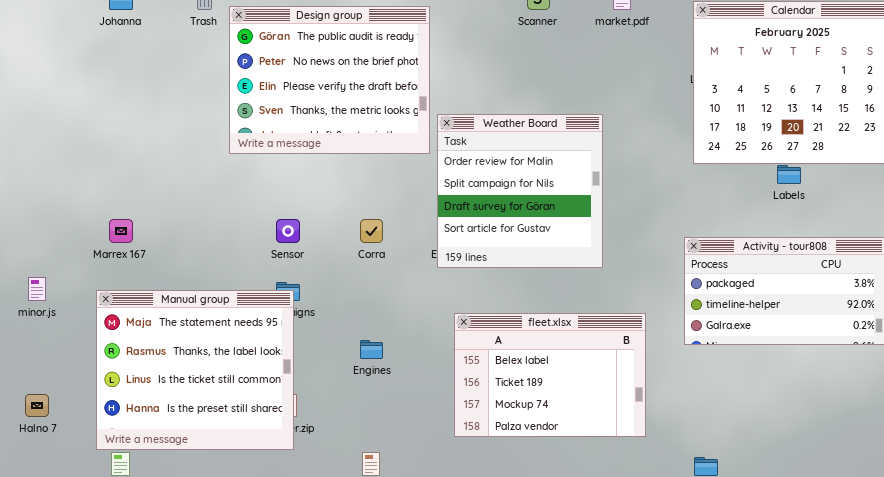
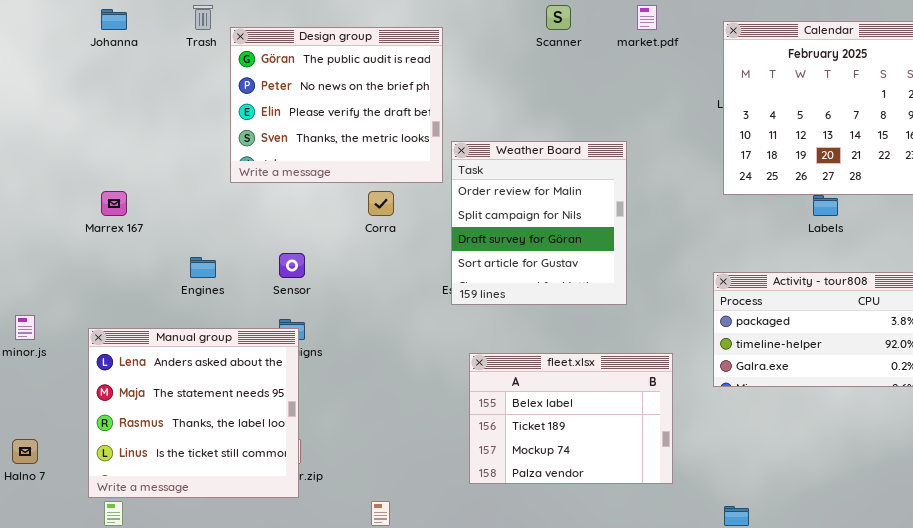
Marrex 167: [109,219,133,243] -> [101,191,127,216], moved
Corra: [360,219,383,243] -> [368,191,394,216], moved
Manual group: [96,290,294,450] -> [88,328,299,498], scrolled up 1 row
Engines: [360,340,383,359] -> [190,257,216,278], moved

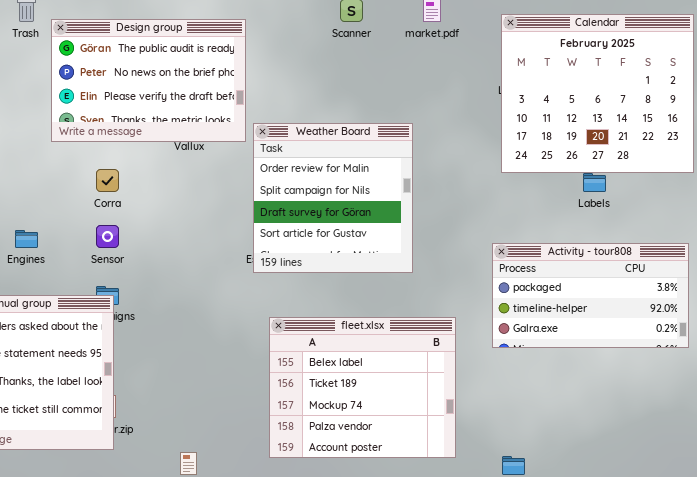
Design group: [230,27,443,183] -> [51,19,246,142], resized
Corra: [368,191,394,216] -> [96,169,119,192], moved
fleet.xlsx: [469,353,673,484] -> [269,317,456,458], resized

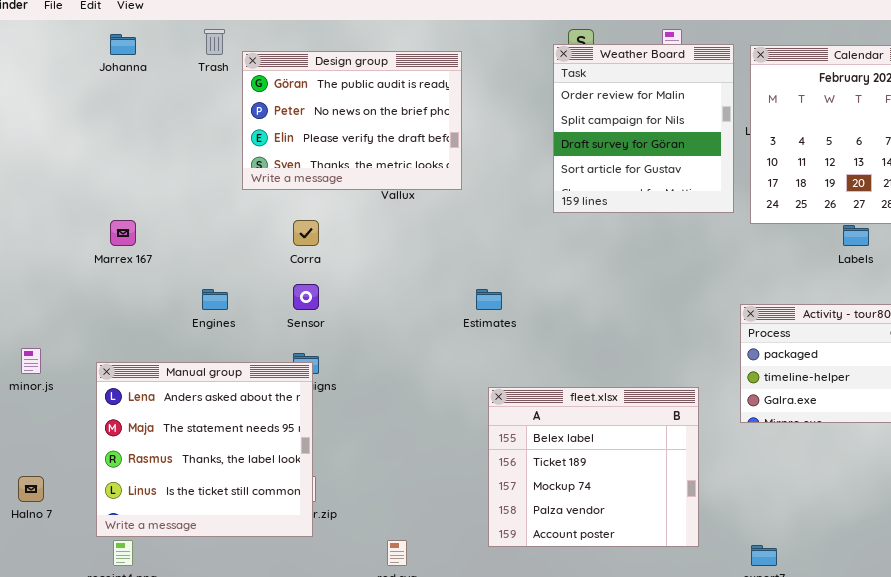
Weather Board: [253,123,413,273] -> [553,44,734,213], moved

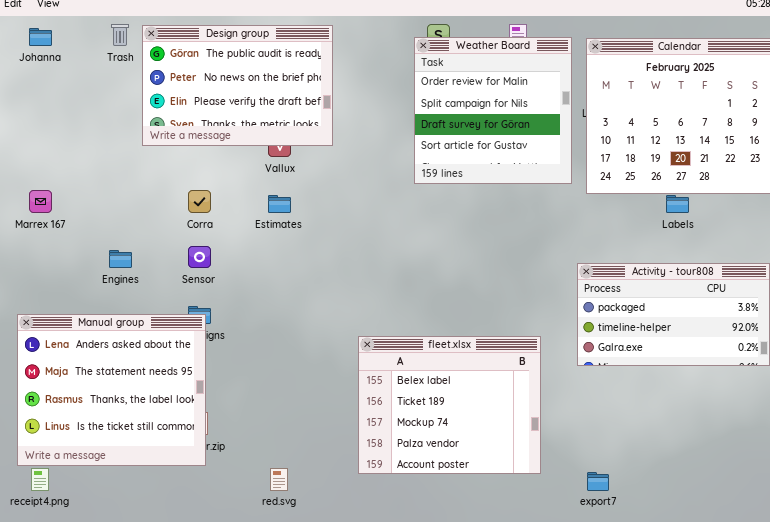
Design group: [242,51,462,190] -> [142,25,333,146], moved
Estimates: [476,289,502,310] -> [268,195,291,213], moved

